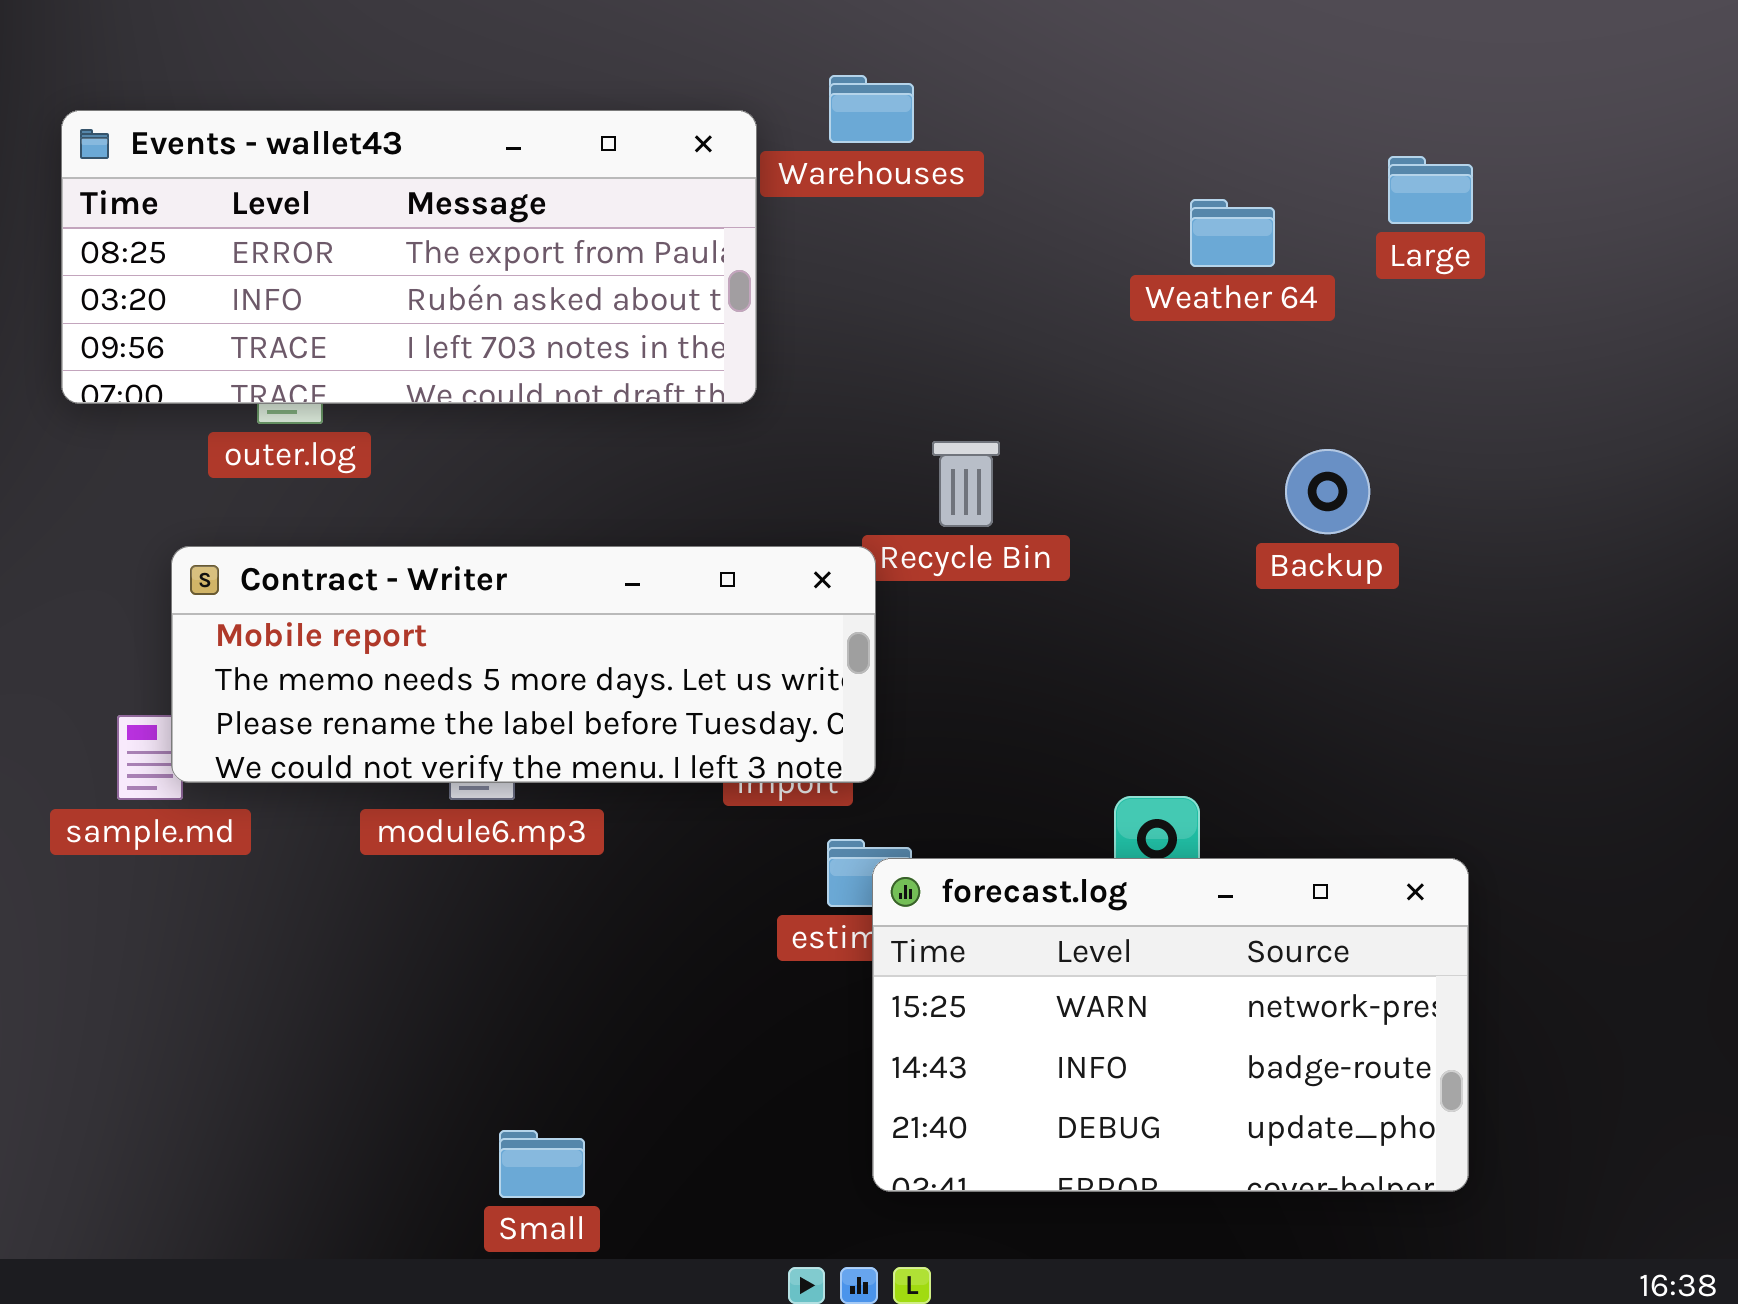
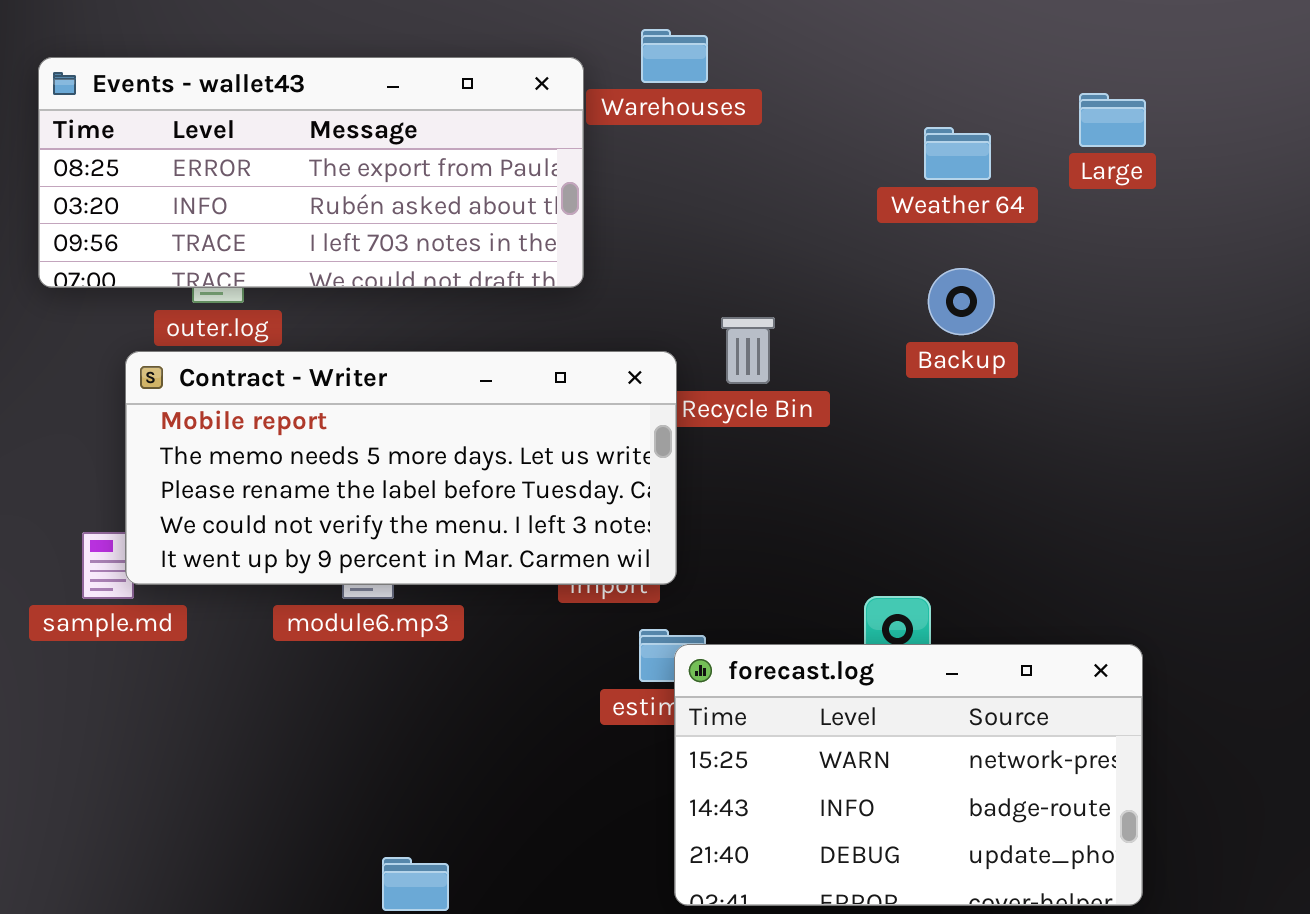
Backup: [1285,449,1370,534] -> [928,268,995,335], moved
Contract - Writer: [171,546,876,783] -> [125,351,677,585], resized

